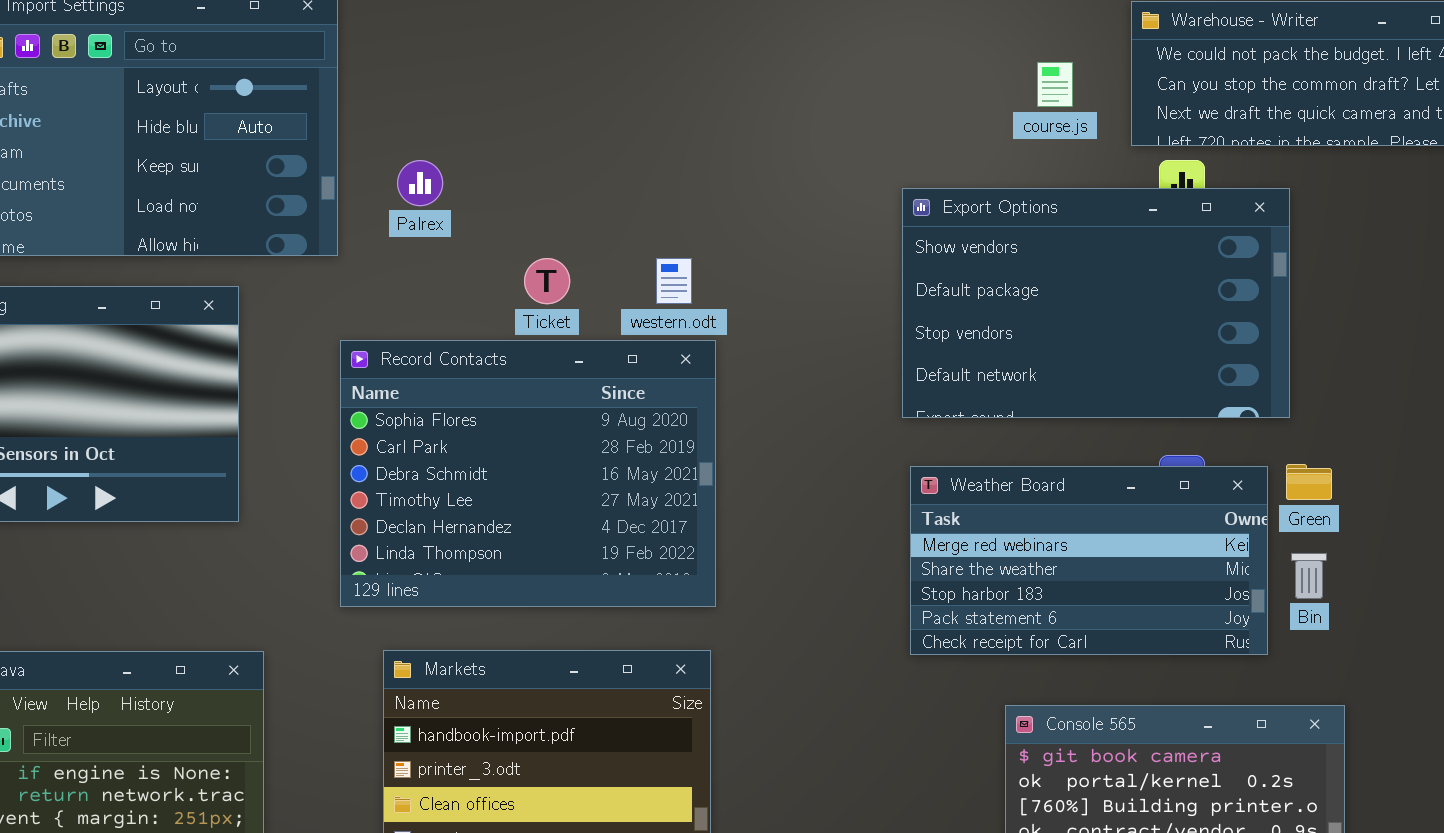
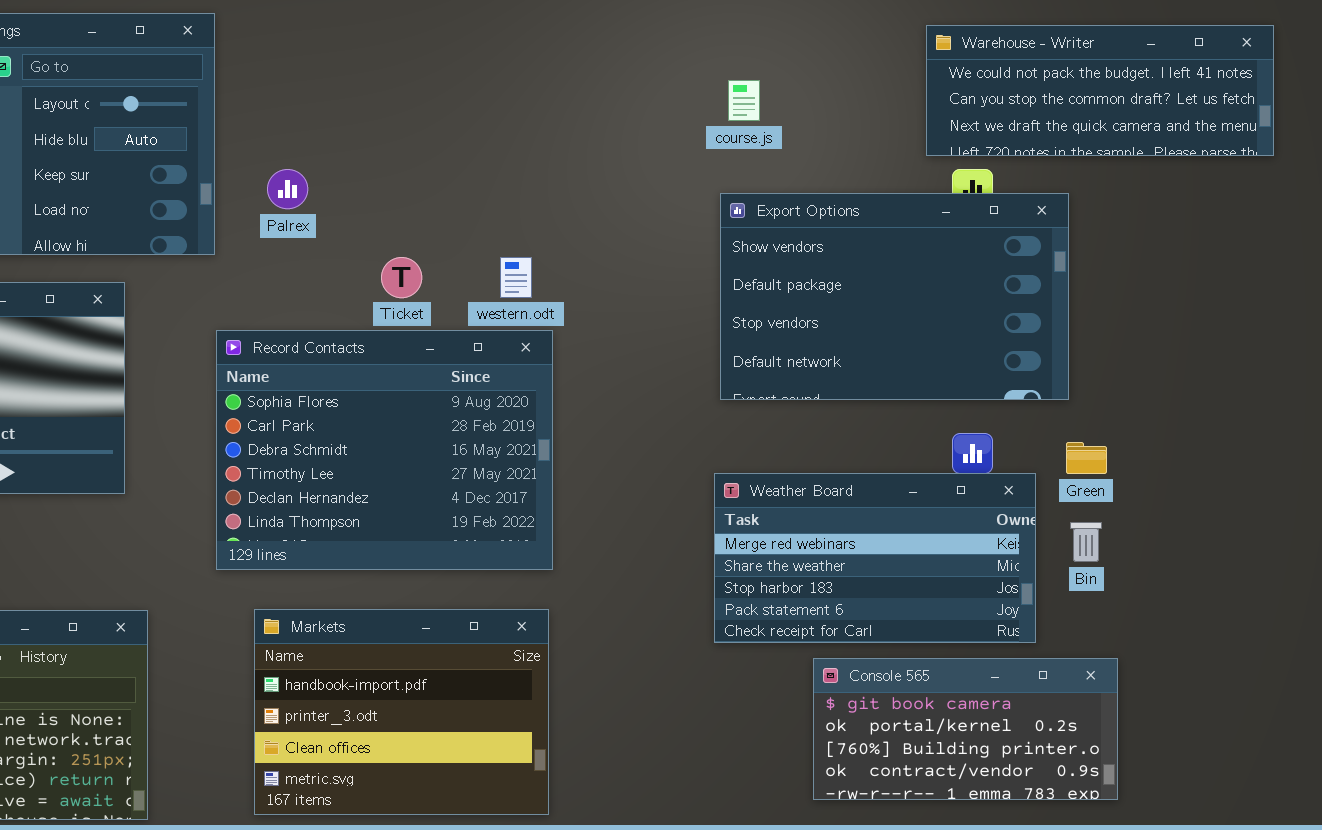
course.js: [1037,62,1073,107] -> [728,80,760,121], moved
Weather Board: [910,466,1268,655] -> [714,473,1036,643], moved

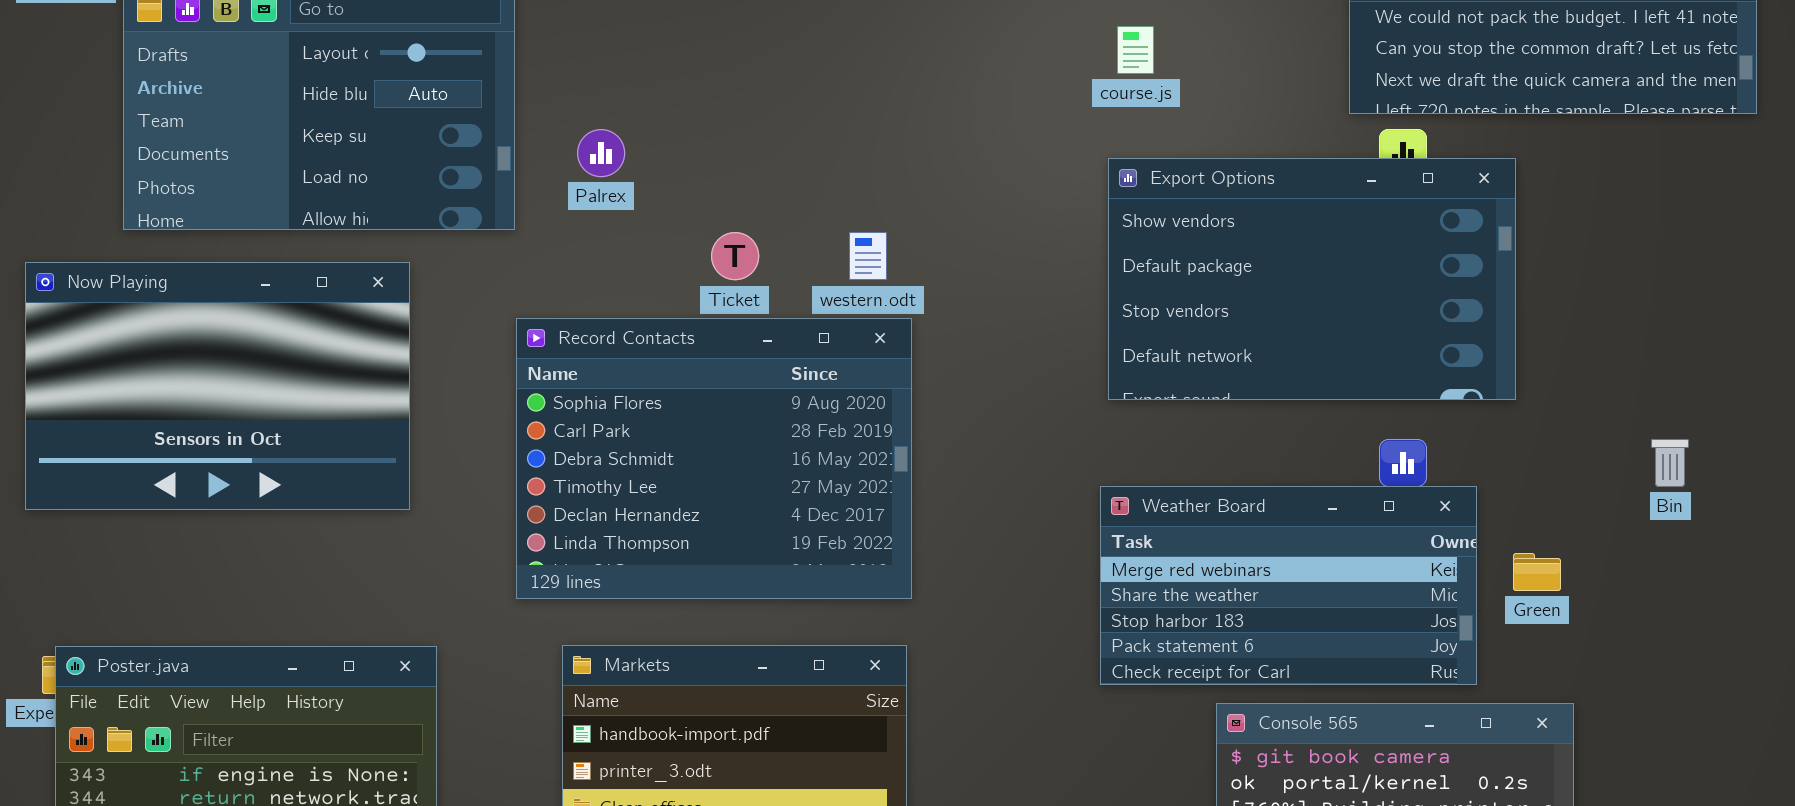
Green: [1066,442,1107,474] -> [1513,553,1561,591], moved
Bin: [1070,522,1102,562] -> [1651,439,1689,487], moved

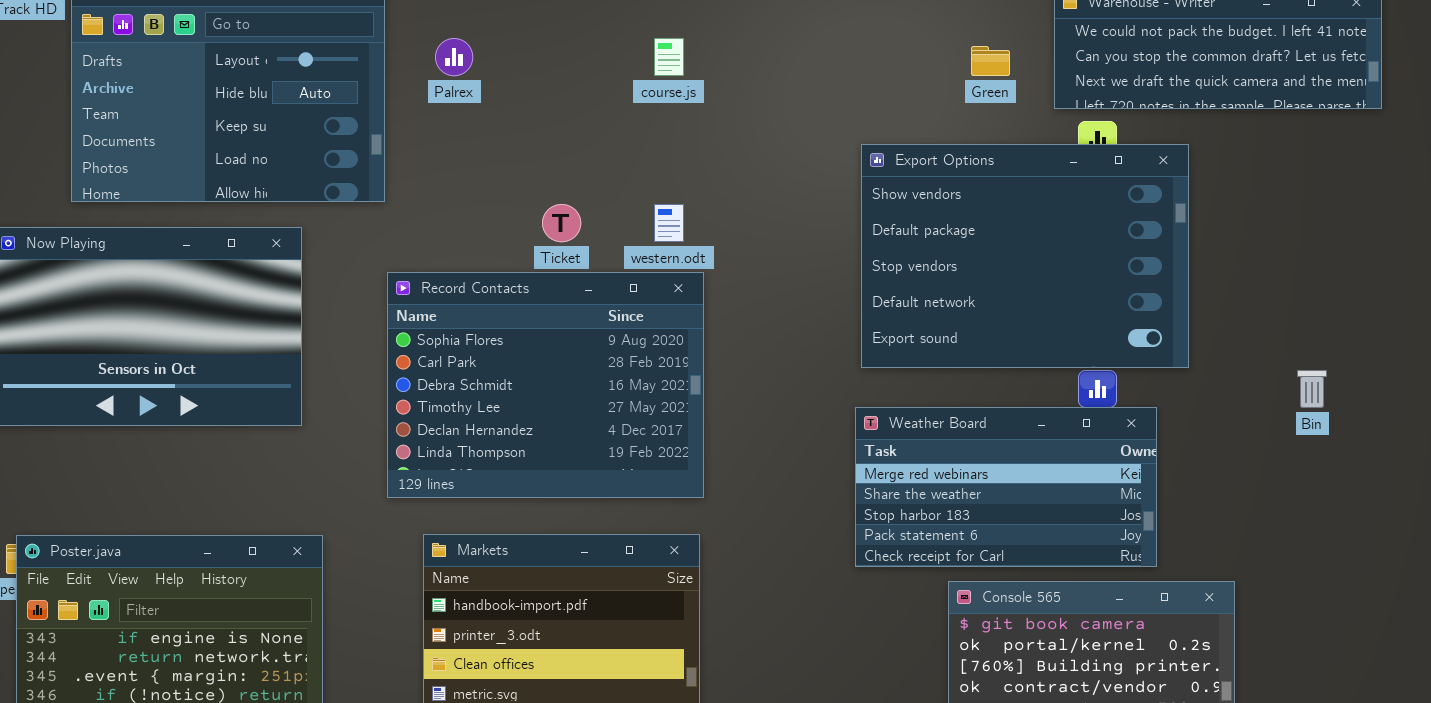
course.js: [1117,26,1154,74] -> [654,38,684,76], moved
Palrex: [577,129,625,177] -> [435,38,473,76], moved
Export Options: [1108,158,1516,400] -> [861,144,1189,368], resized
Green: [1513,553,1561,591] -> [971,46,1010,76], moved

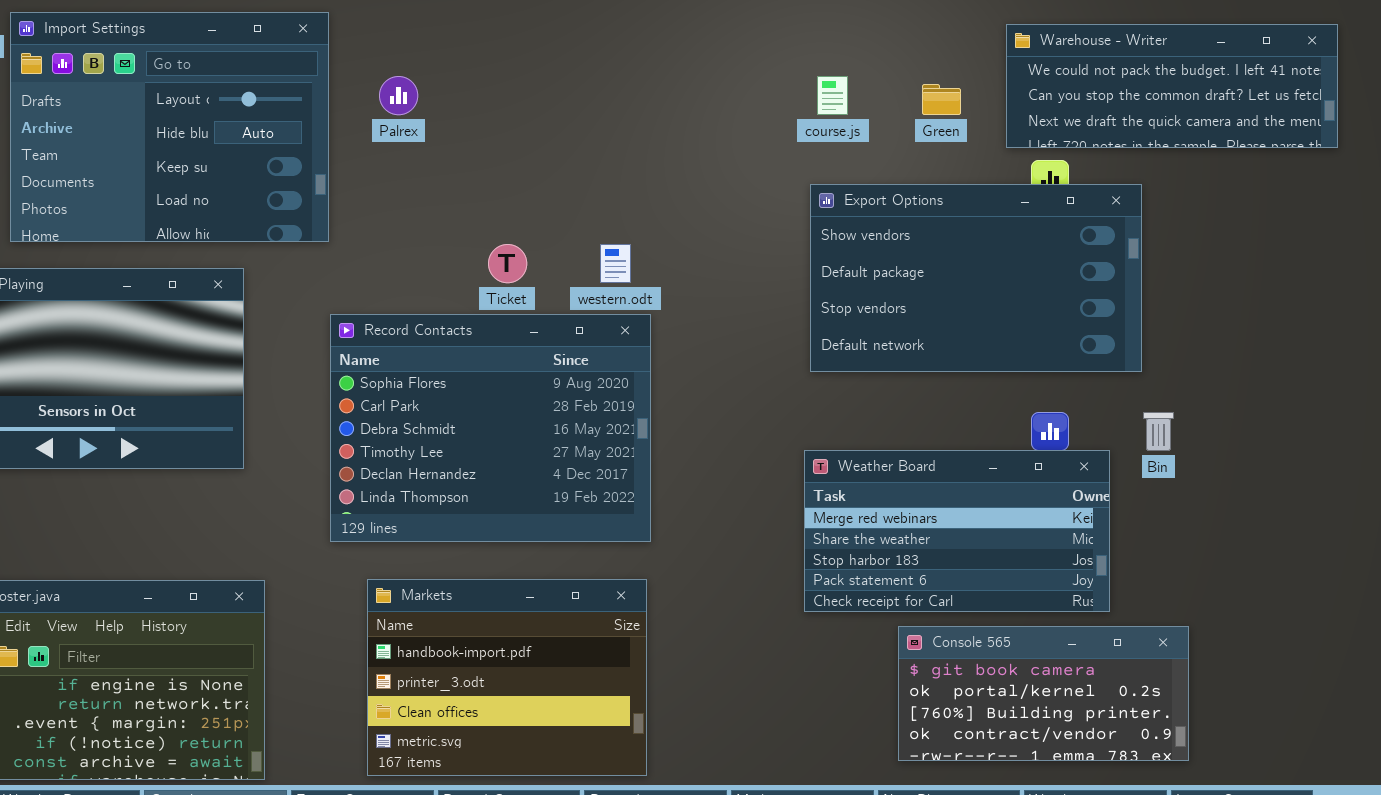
course.js: [654,38,684,76] -> [817,76,848,115], moved
Export Options: [861,144,1189,368] -> [810,184,1142,372], resized
Bin: [1297,370,1327,408] -> [1143,412,1174,451], moved

